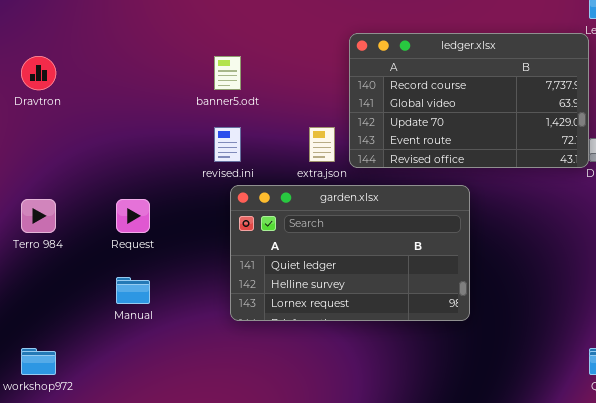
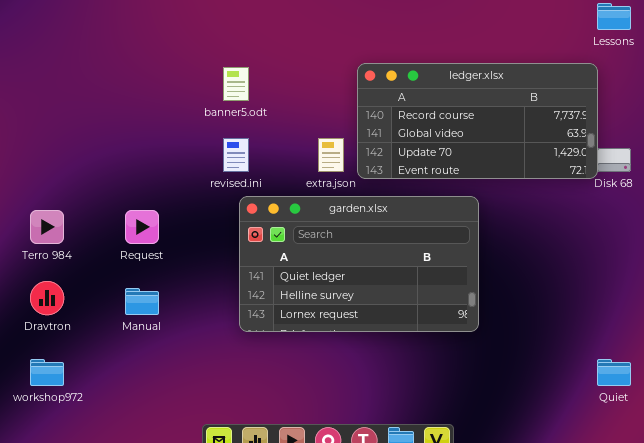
ledger.xlsx: [349,33,589,168] -> [357,63,598,179], resized
Dravtron: [21,56,56,90] -> [30,281,64,315], moved

